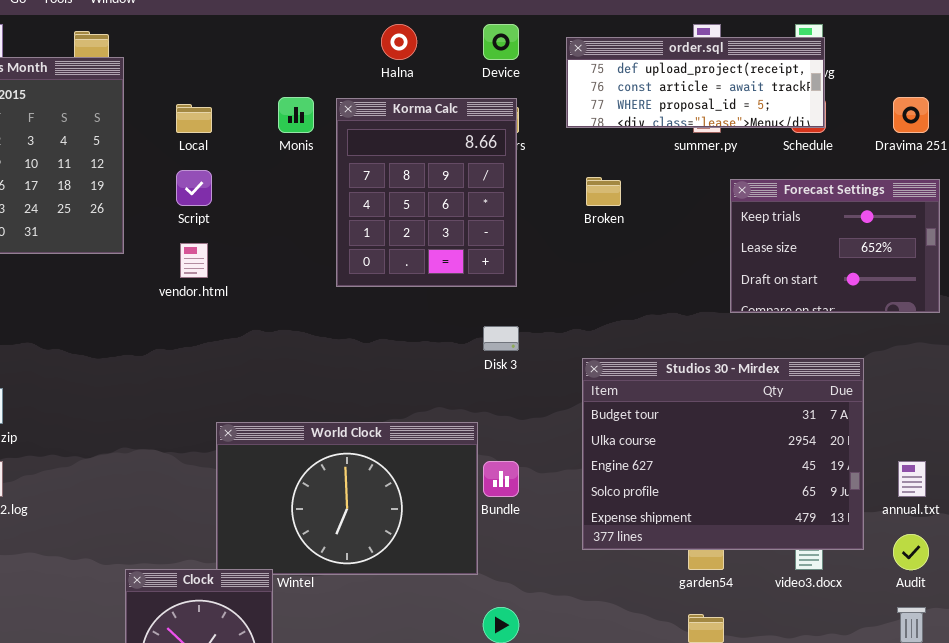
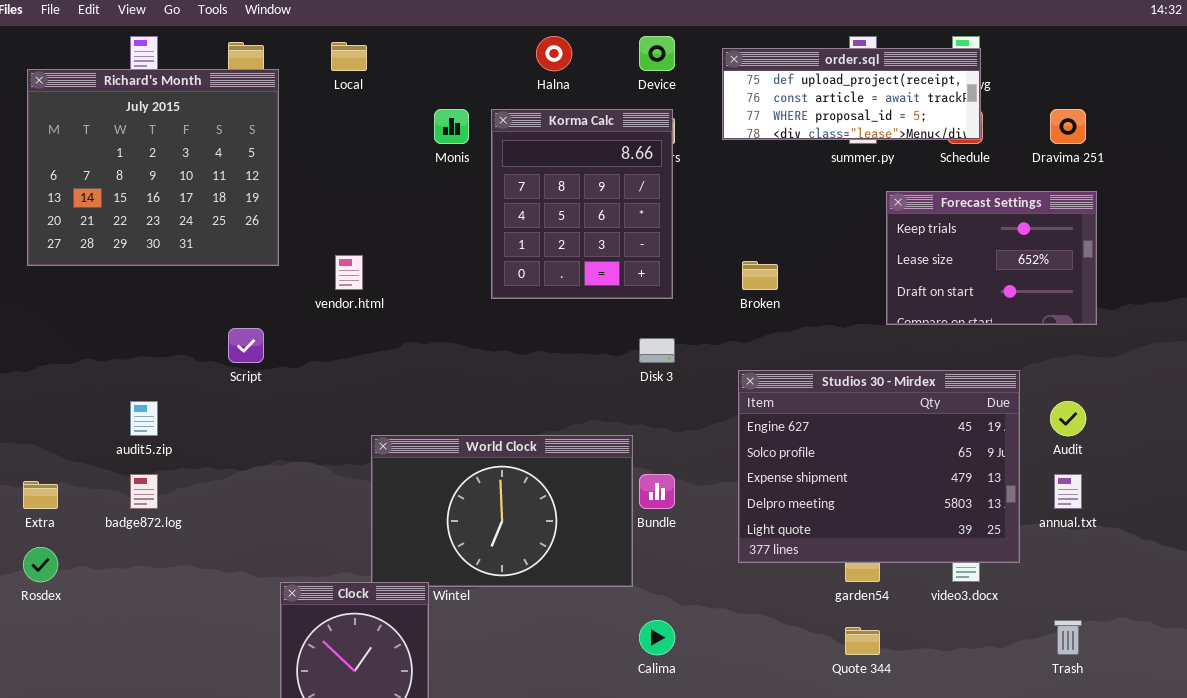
Local: [176,104,212,133] -> [331,42,367,71], moved
Script: [176,170,212,206] -> [228,328,264,363], moved
Broken: [586,177,621,206] -> [742,261,778,290], moved
Studios 30 - Mirdex: [582,358,864,550] -> [738,370,1020,563], scrolled down 2 rows
Audit: [893,534,929,570] -> [1050,401,1086,436], moved

